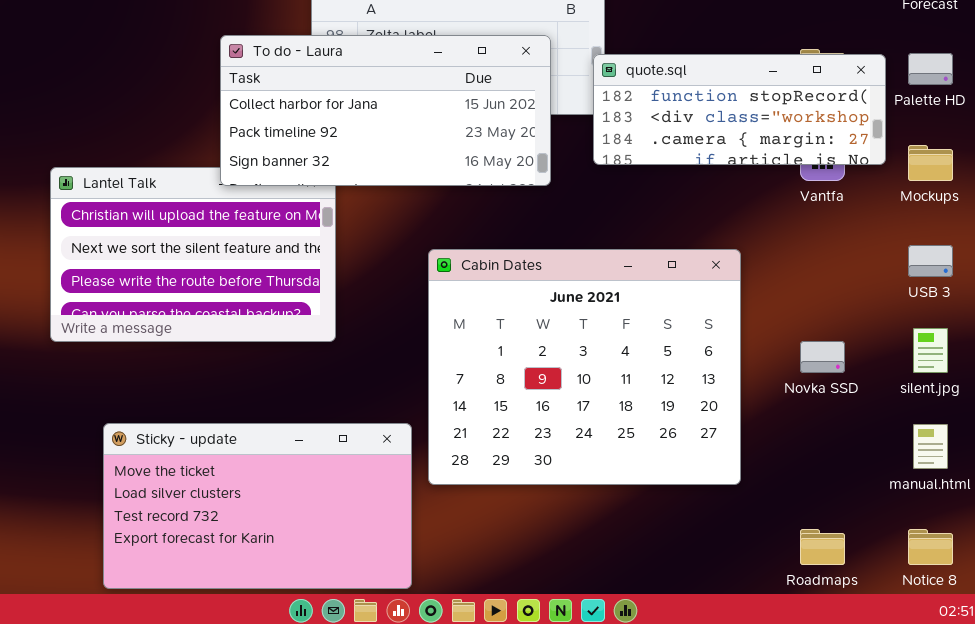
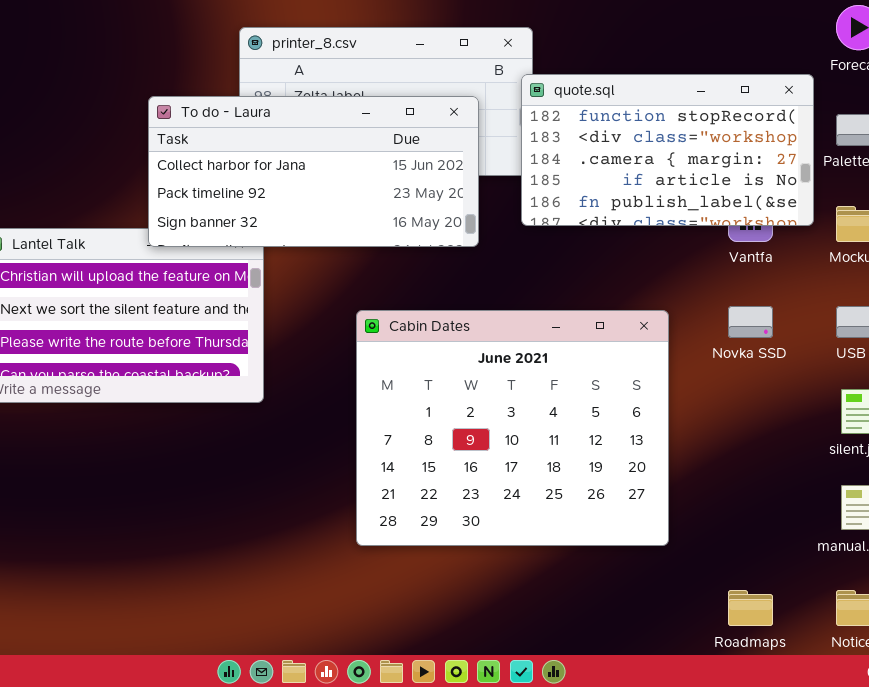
quote.sql: [593,54,886,165] -> [521,74,814,226], resized
Novka SSD: [800,341,845,373] -> [728,306,773,338], moved
Sticky - update: [103,423,412,589] -> none, closed

